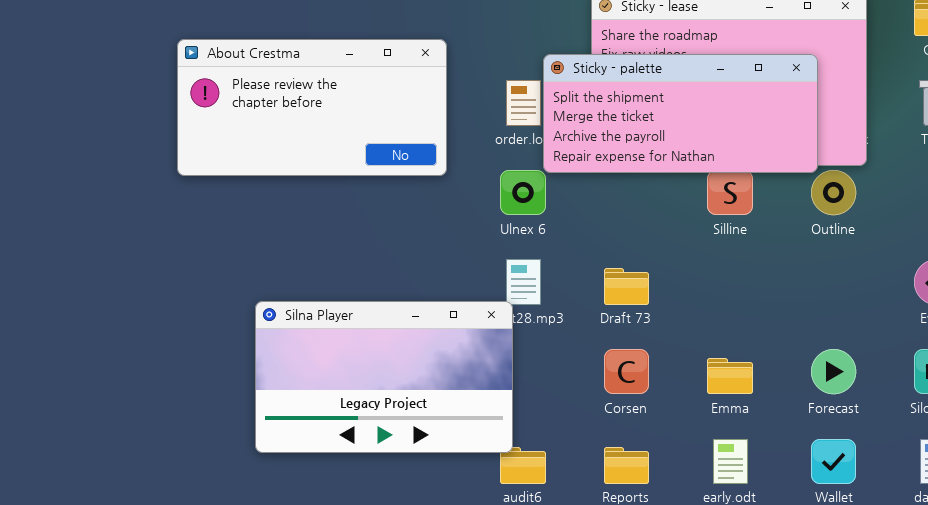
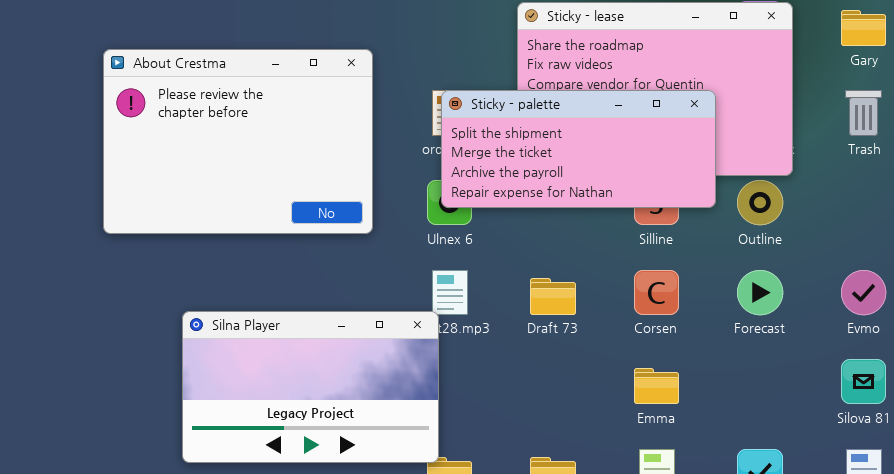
About Crestma: [177,39,447,176] -> [103,49,373,234], resized
Sticky - palette: [543,54,818,173] -> [441,90,716,208], moved
Corsen: [604,349,649,394] -> [634,270,679,315], moved
Forecast: [811,349,856,394] -> [737,270,783,315], moved

